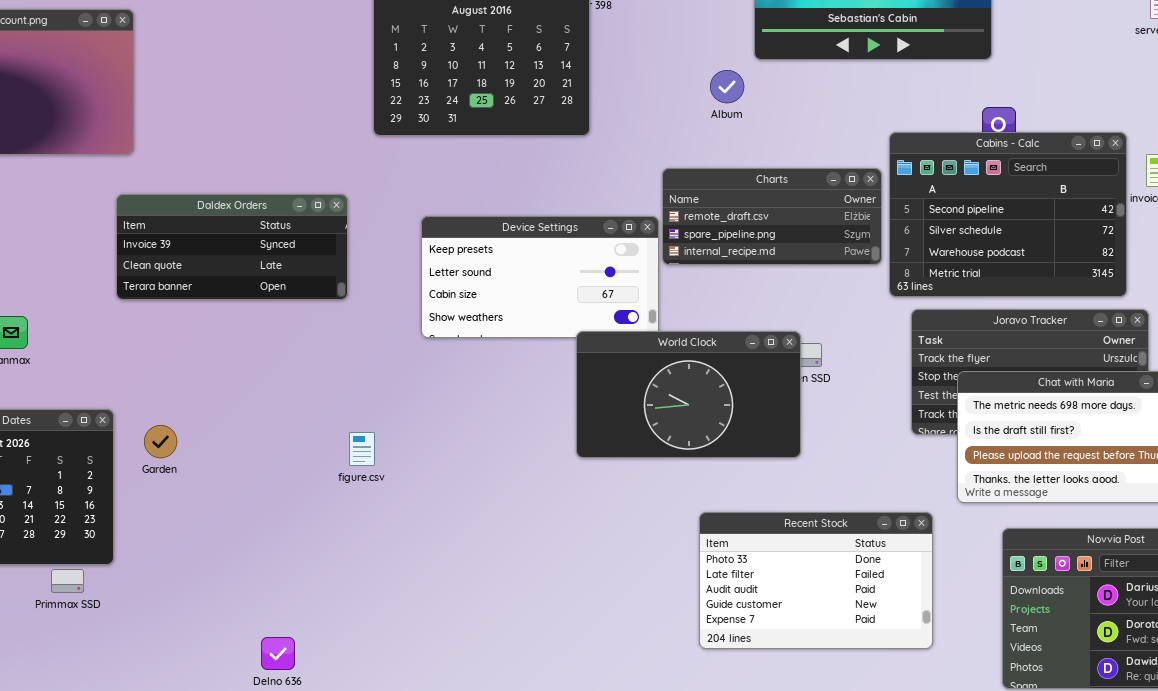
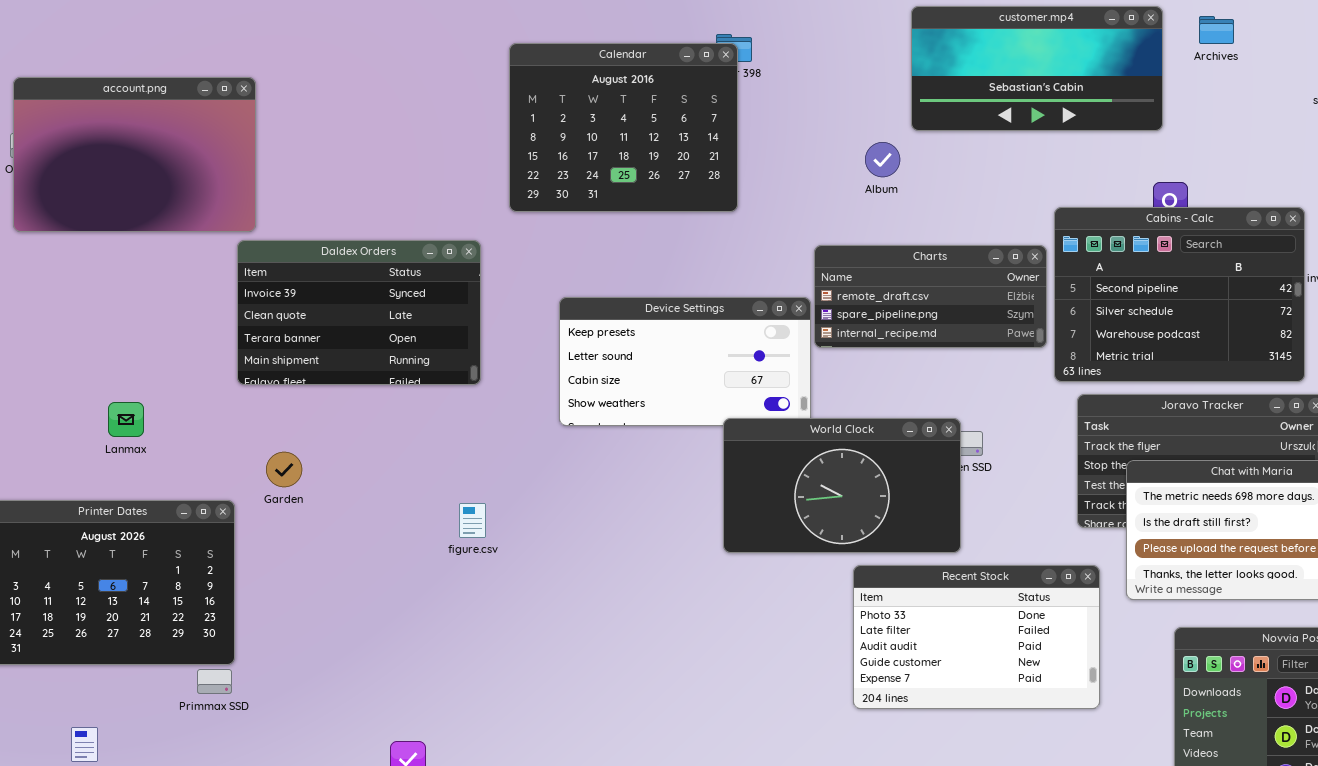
Daldex Orders: [116,194,348,300] -> [237,240,481,385], resized
Garden: [144,425,177,458] -> [266,452,302,487], moved
figure.csv: [349,432,375,466] -> [459,503,486,538], moved
Recent Stock: [699,512,933,649] -> [853,565,1100,709], moved
Primmax SSD: [51,569,84,593] -> [197,669,232,694], moved

